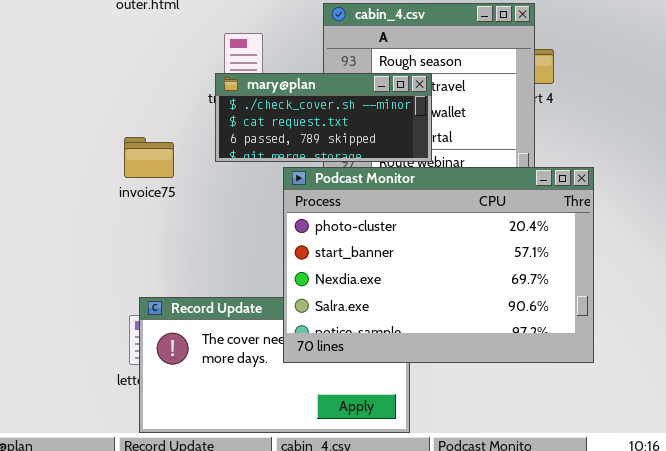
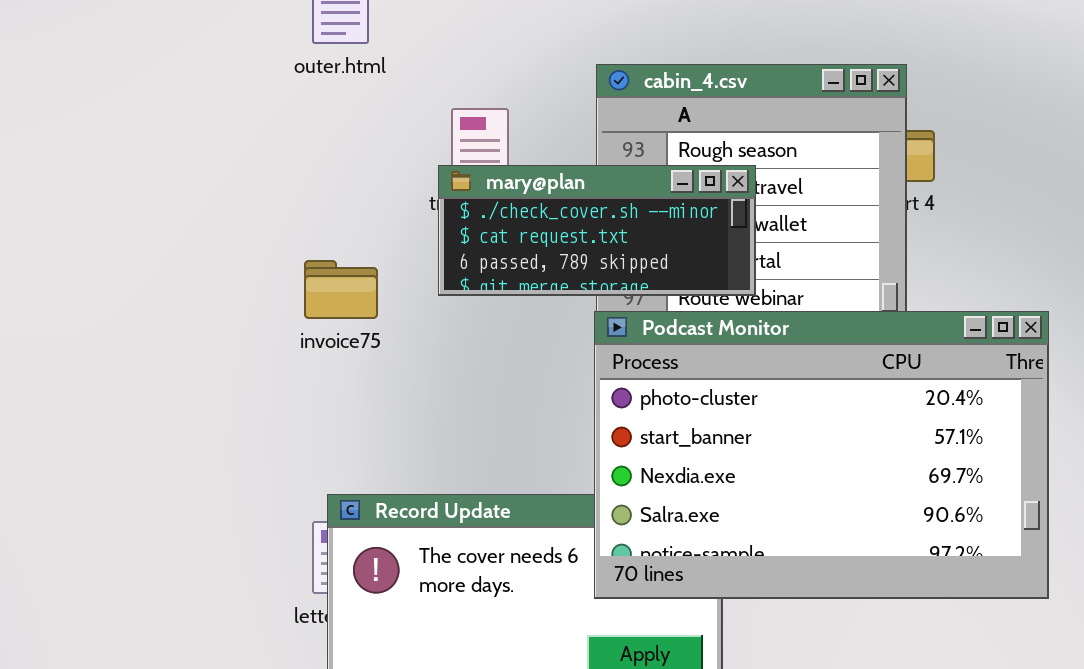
Podcast Monitor: [283,167,594,363] -> [594,311,1049,599], moved

